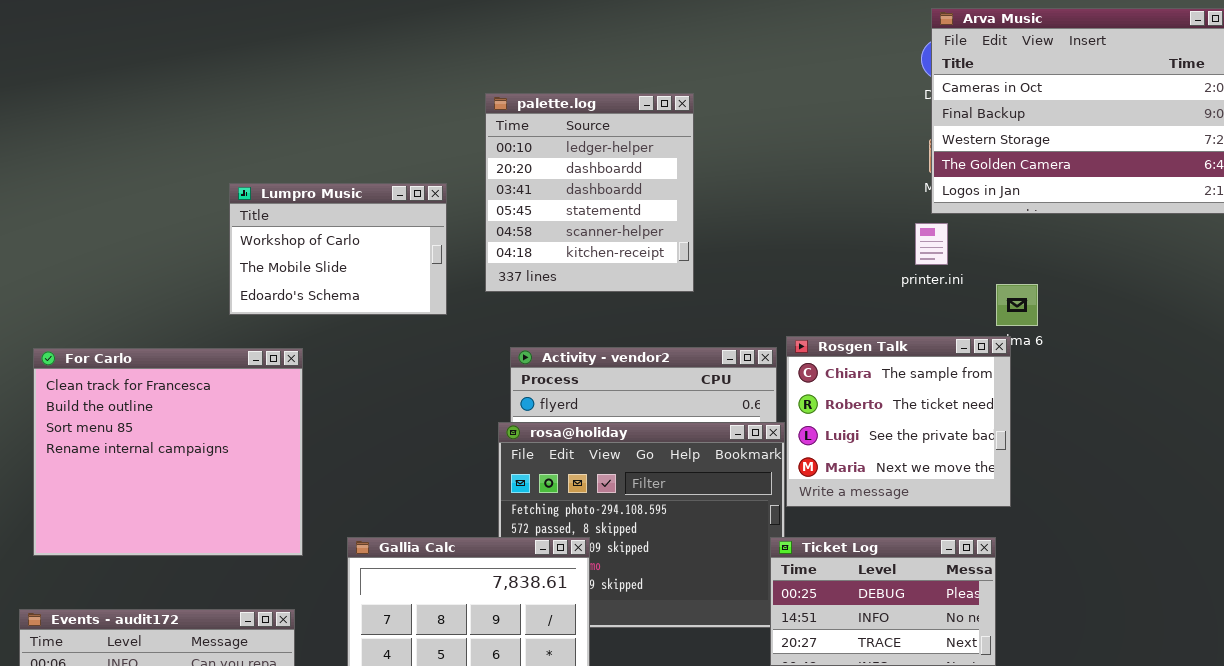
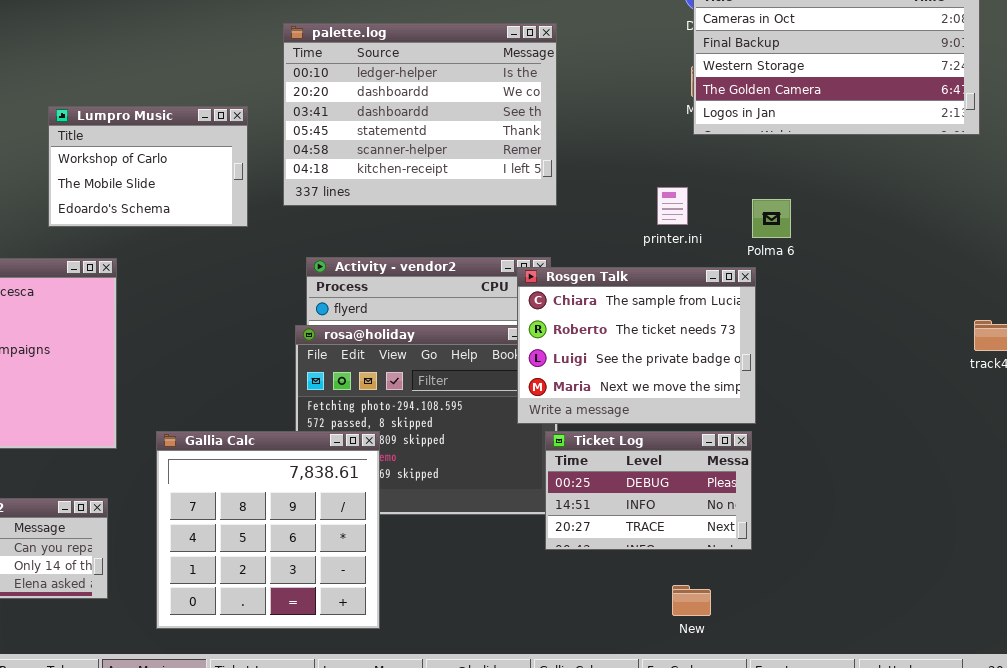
palette.log: [485,93,694,292] -> [283,23,557,206], resized
printer.ini: [915,223,948,265] -> [657,187,688,225], moved
Rosgen Talk: [786,336,1011,507] -> [517,267,756,424], moved, resized

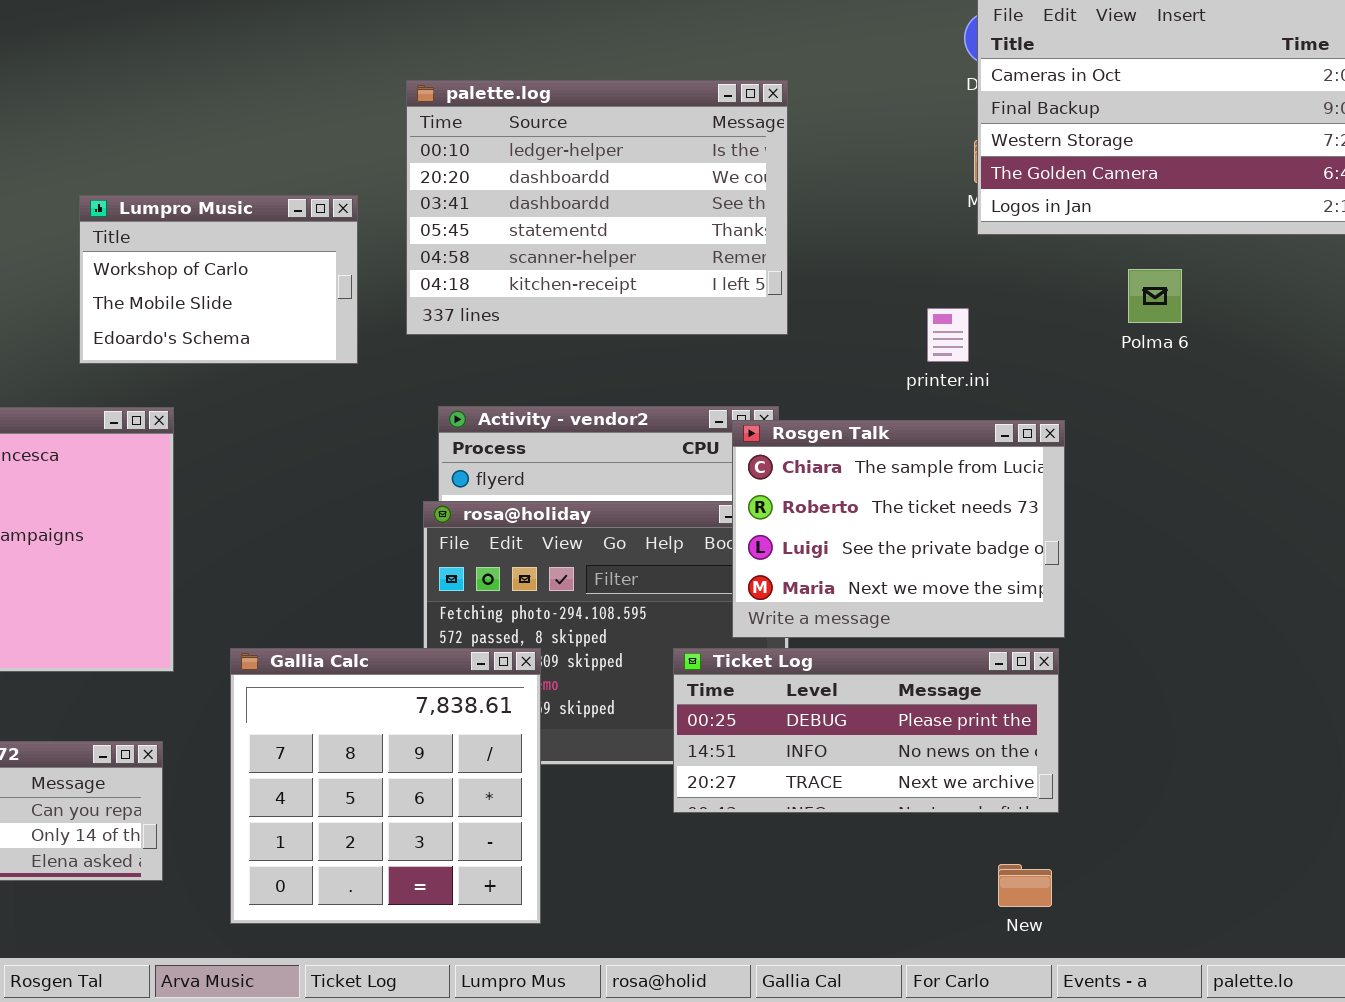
Polma 6: [752,199,791,238] -> [1128,269,1182,323], moved
Ticket Log: [545,431,752,550] -> [673,648,1059,813], resized
New: [672,585,711,616] -> [998,864,1052,907], moved

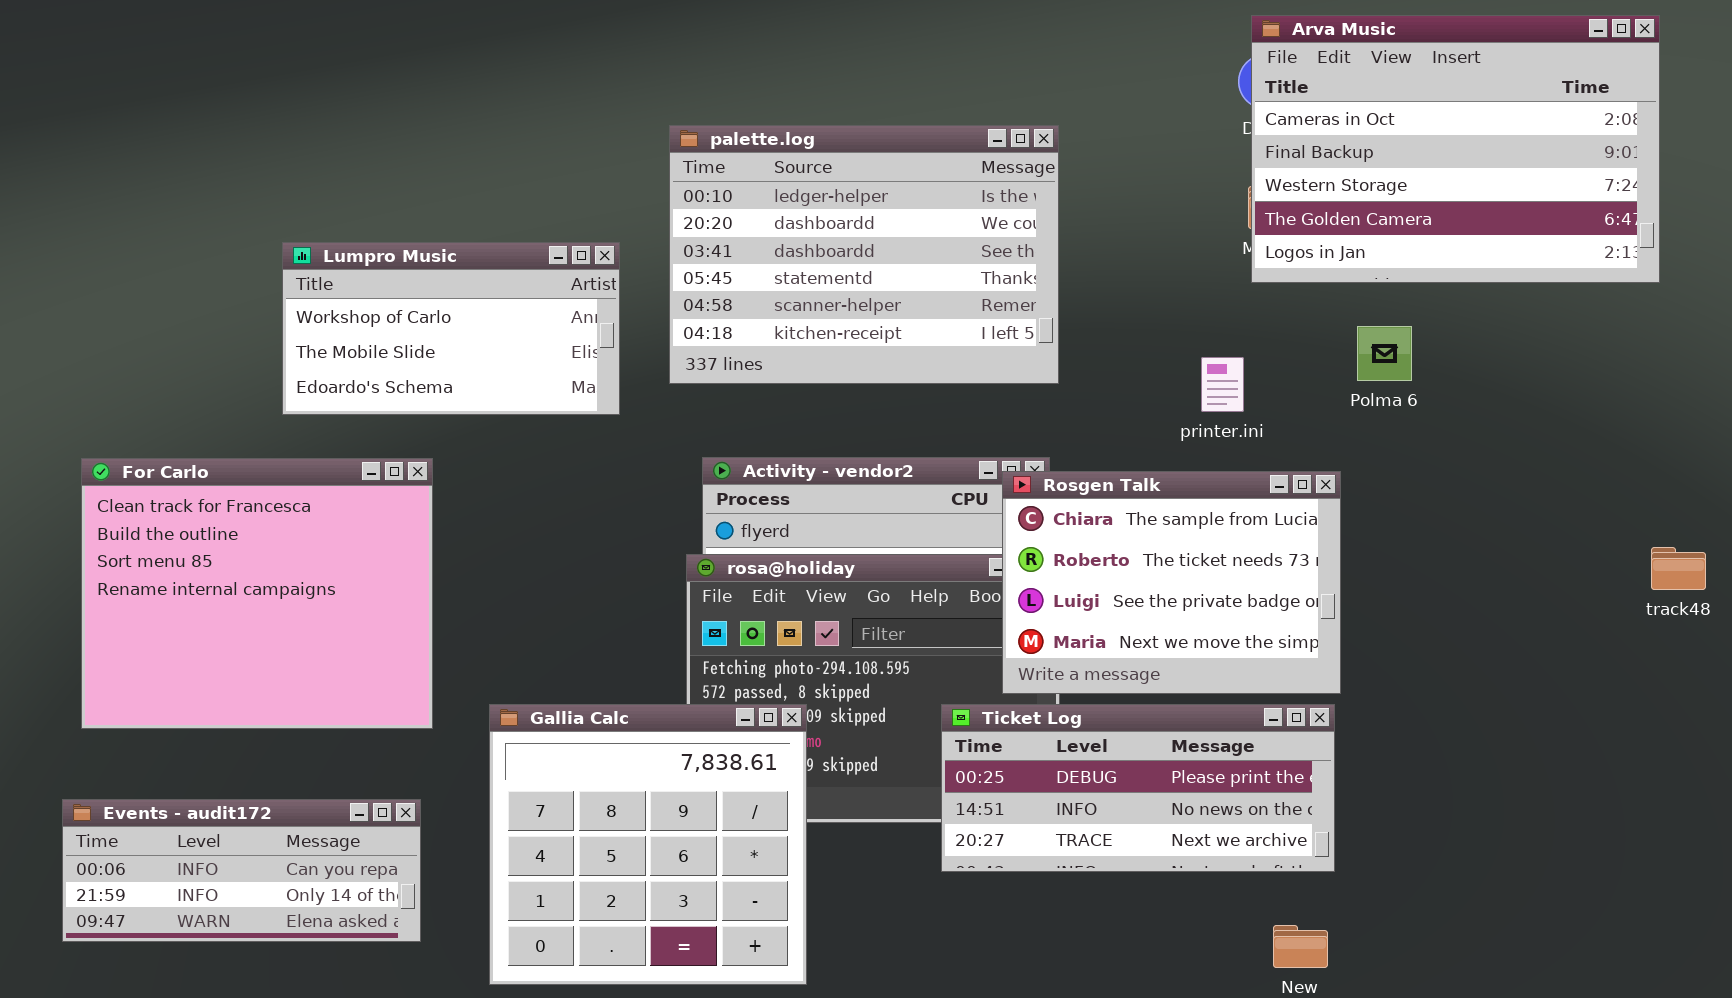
Lumpro Music: [79,195,358,364] -> [282,242,620,415], resized
Polma 6: [1128,269,1182,323] -> [1357,326,1412,381], moved

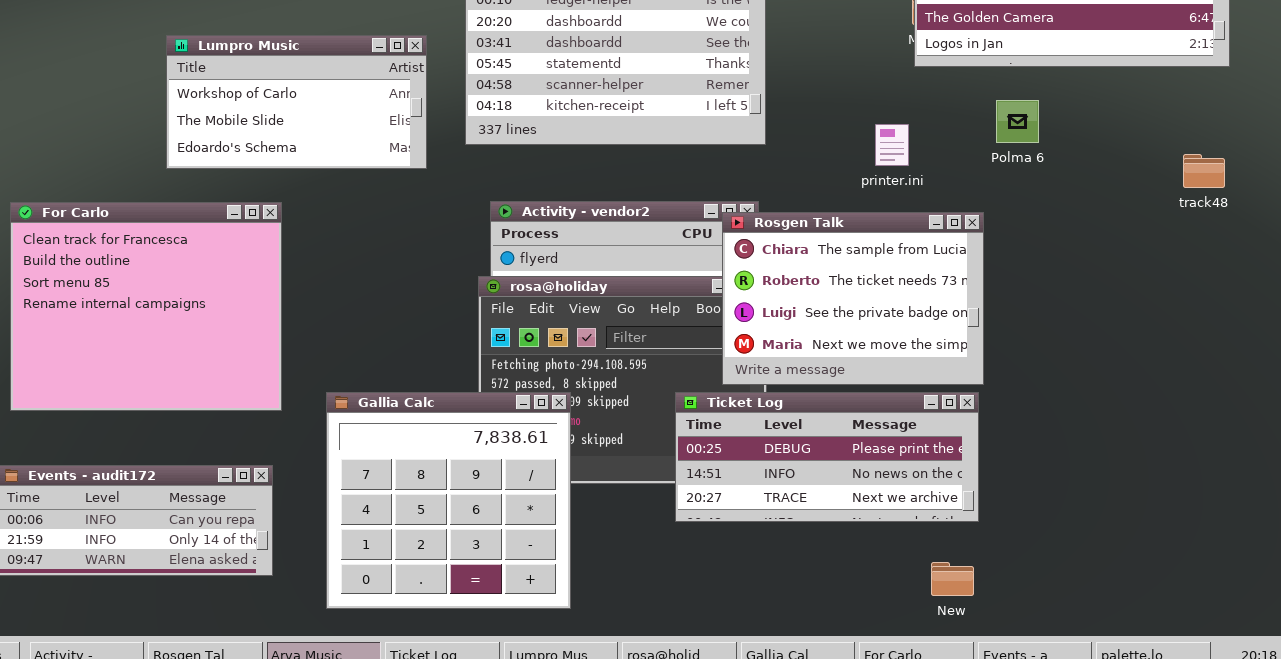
track48: [1651,547,1706,590] -> [1183,154,1225,188], moved

